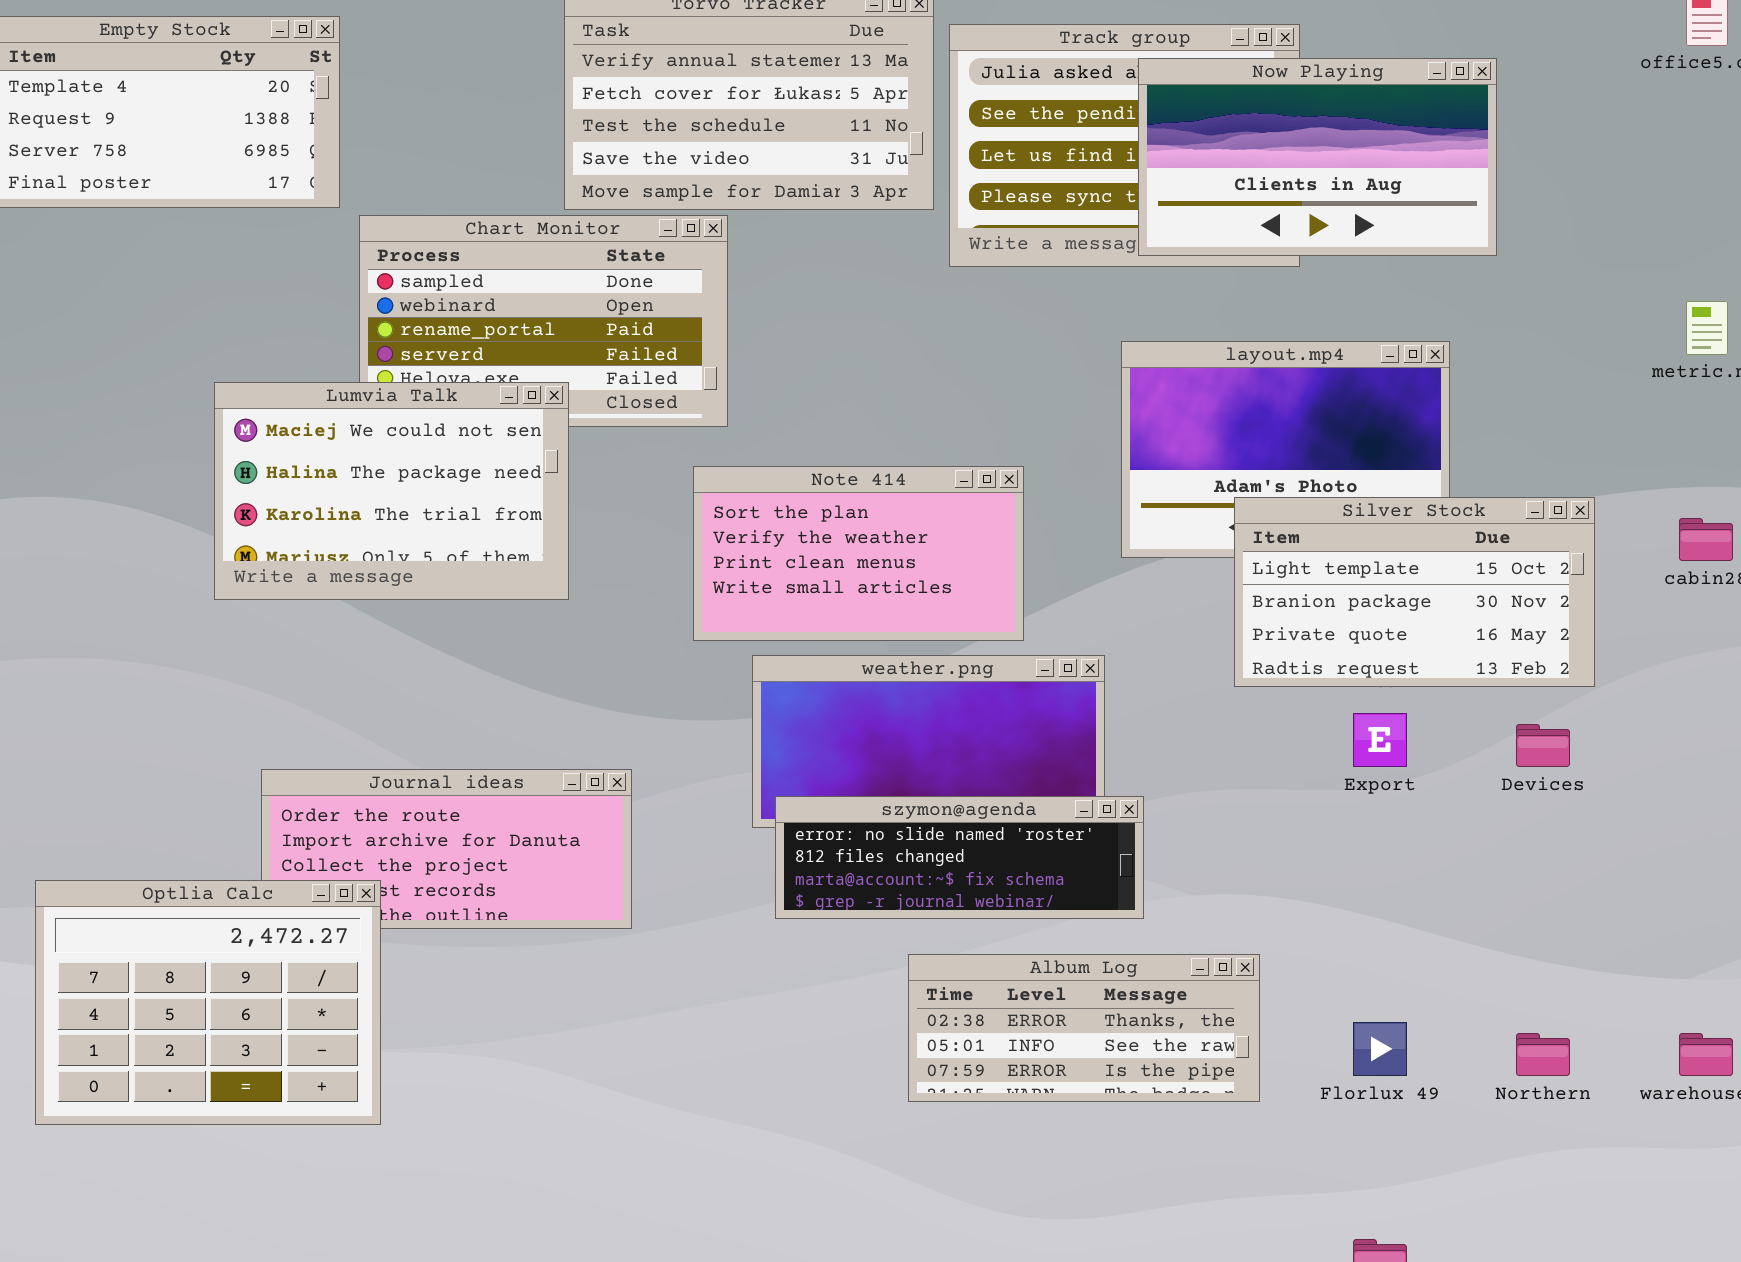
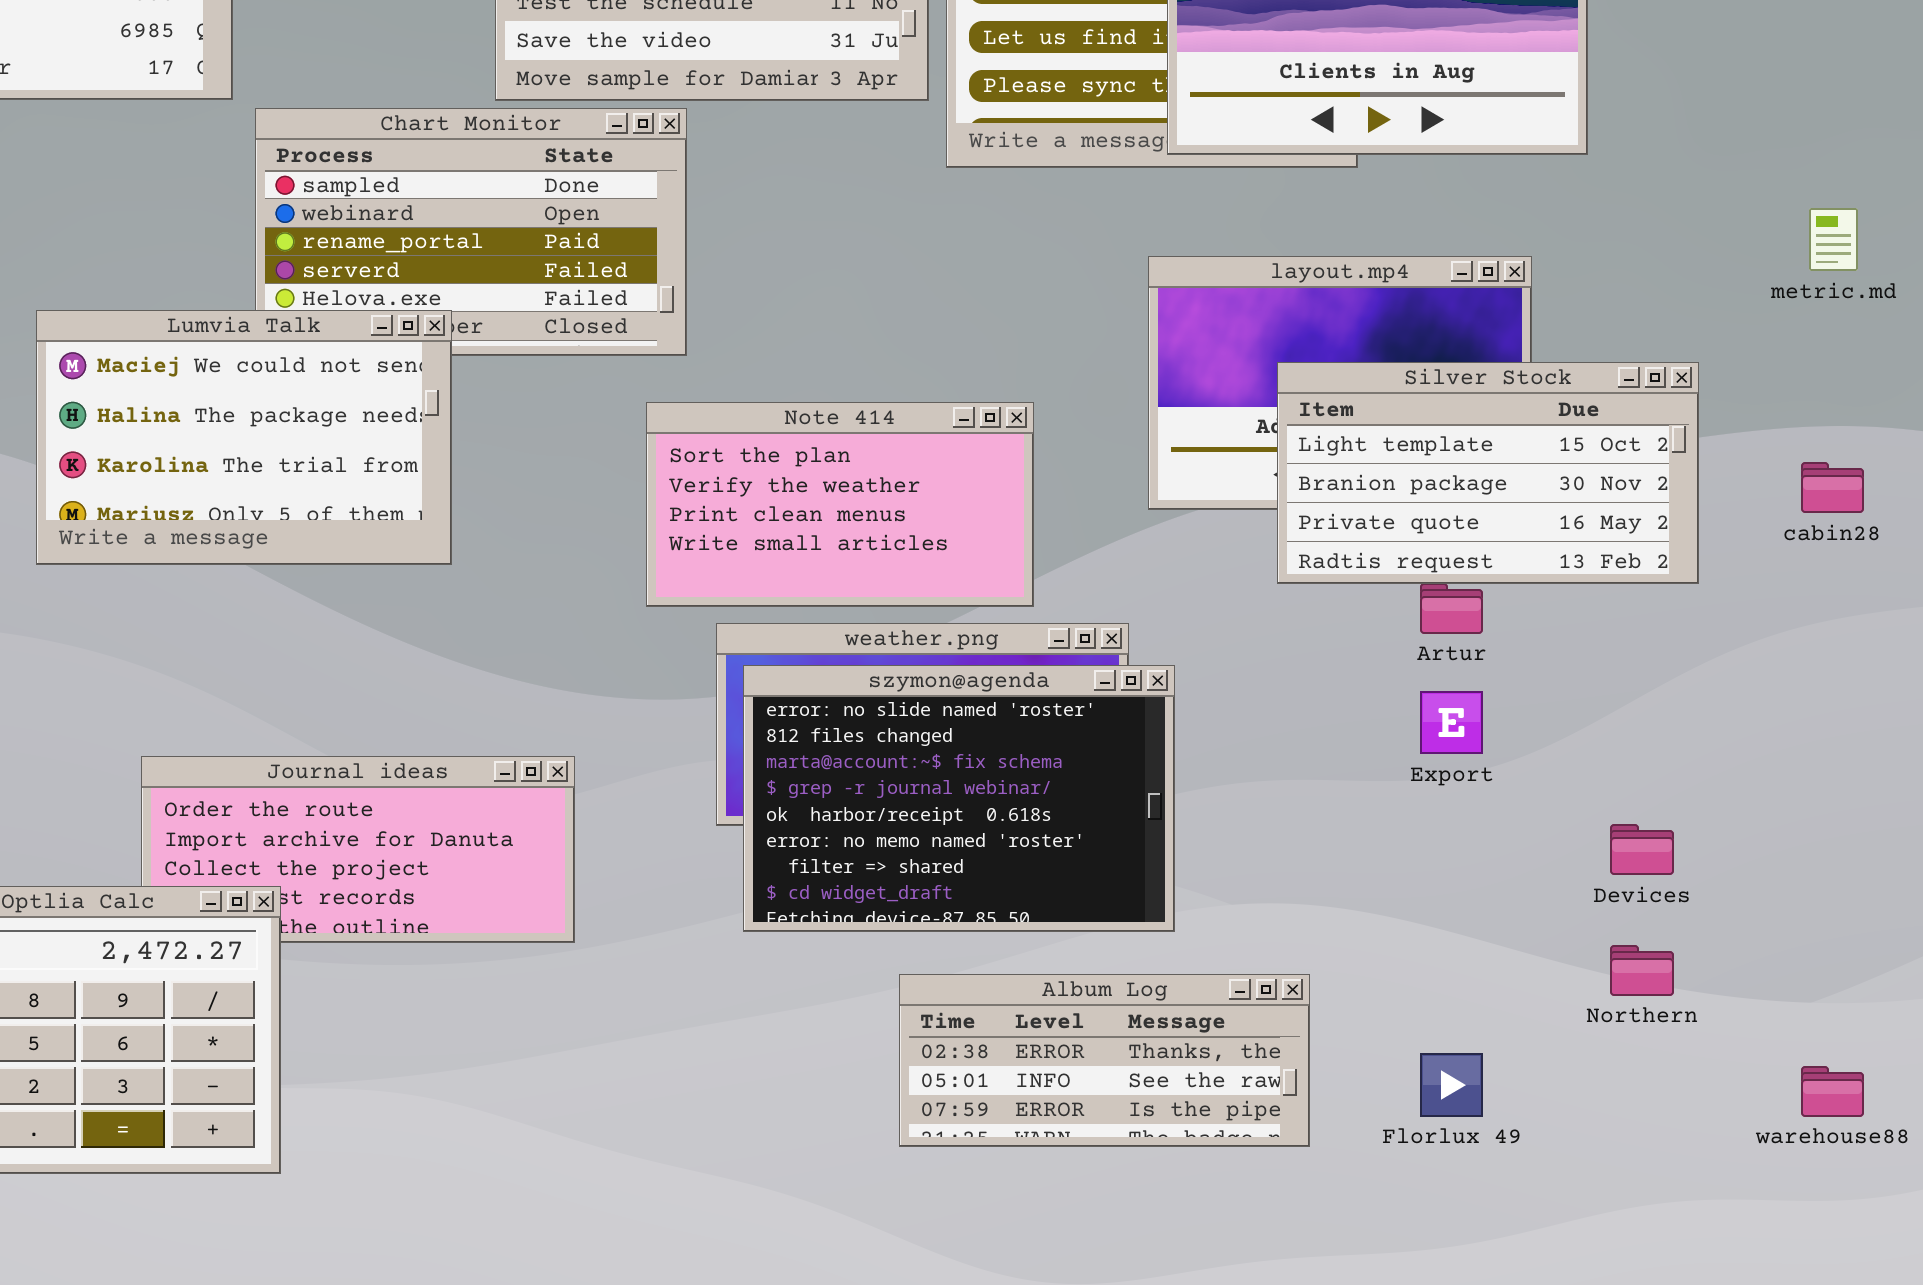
Lumvia Talk: [214,382,569,600] -> [36,310,452,565], moved
Silver Stock: [1234,497,1595,687] -> [1277,362,1699,584], moved
Devices: [1516,724,1570,767] -> [1610,824,1674,875], moved
szymon@agenda: [775,796,1144,919] -> [743,665,1175,932], resized
Northern: [1516,1033,1570,1076] -> [1610,945,1674,996], moved

